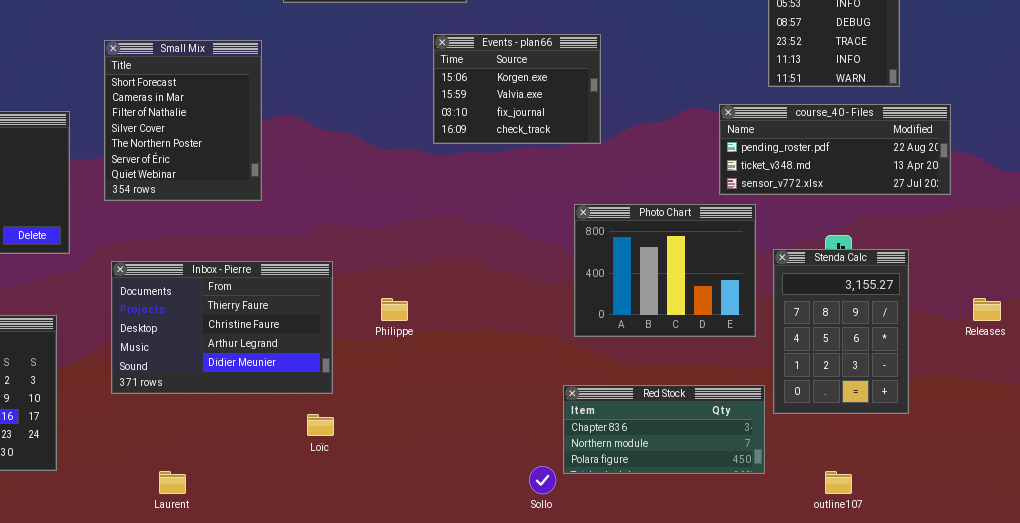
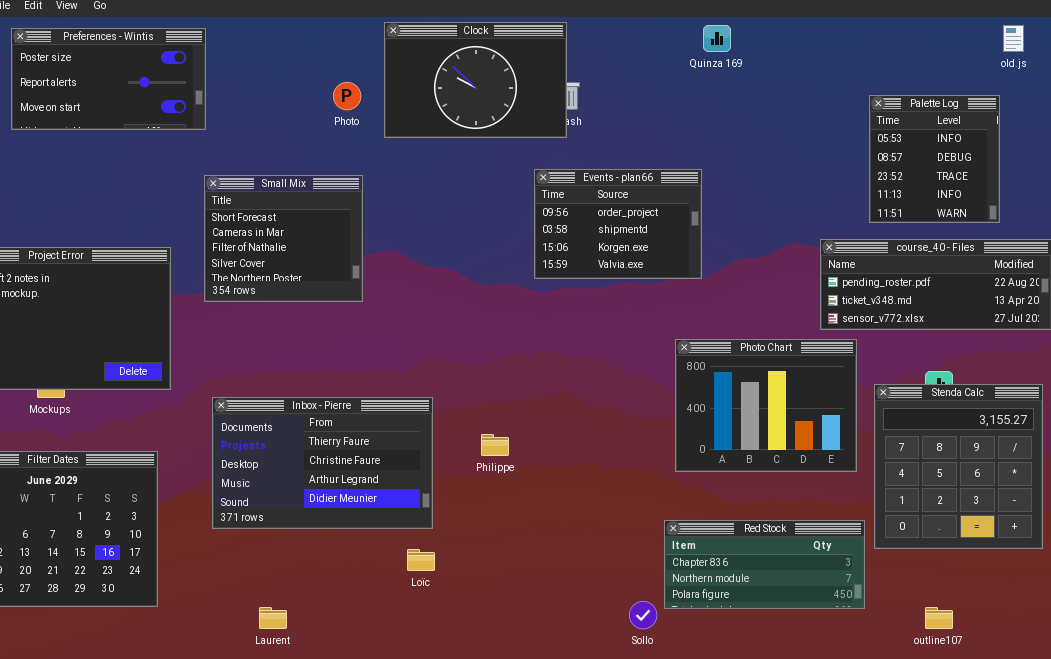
Events - plan66: [433,34,601,144] -> [534,169,702,279], scrolled up 2 rows
Small Mix: [104,40,262,201] -> [204,175,363,302], resized
Stenda Calc: [773,249,909,414] -> [874,384,1043,549], resized

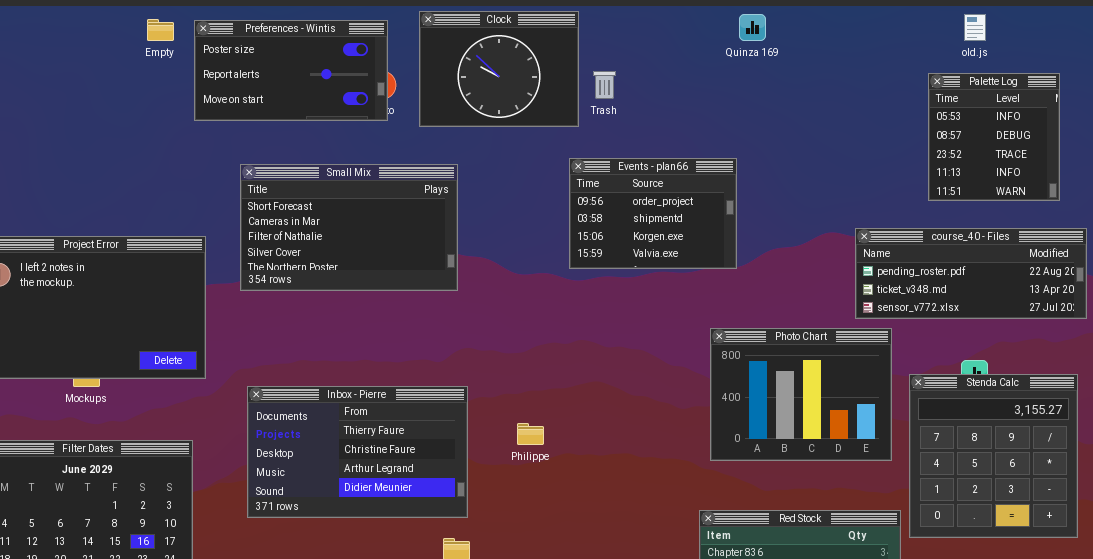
Clock: [384,22,567,138] -> [419,11,579,127], resized
old.js: [1003,25,1024,52] -> [964,14,986,41], moved
Preferences - Wintis: [11,28,206,130] -> [194,20,388,121], moved
Palette Log: [869,95,1000,223] -> [928,73,1060,201], moved
Small Mix: [204,175,363,302] -> [240,164,458,291], resized

